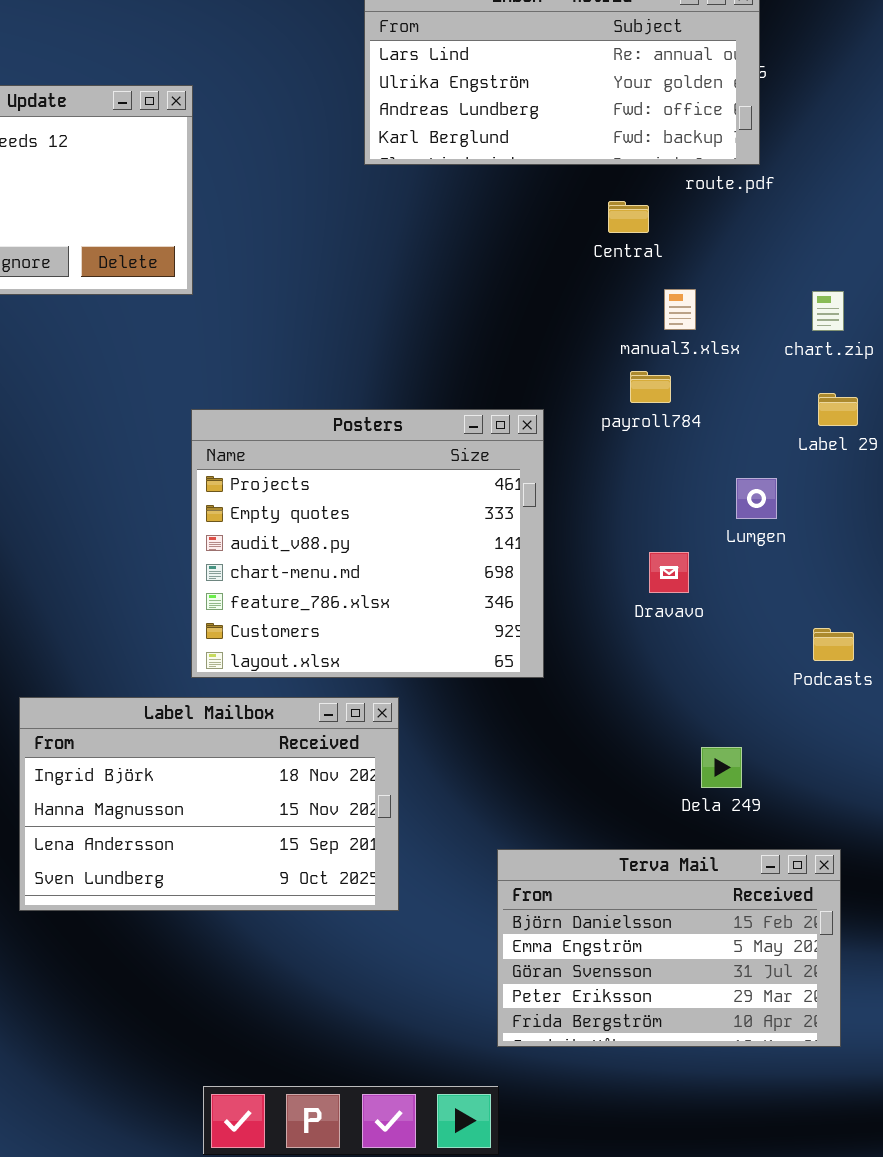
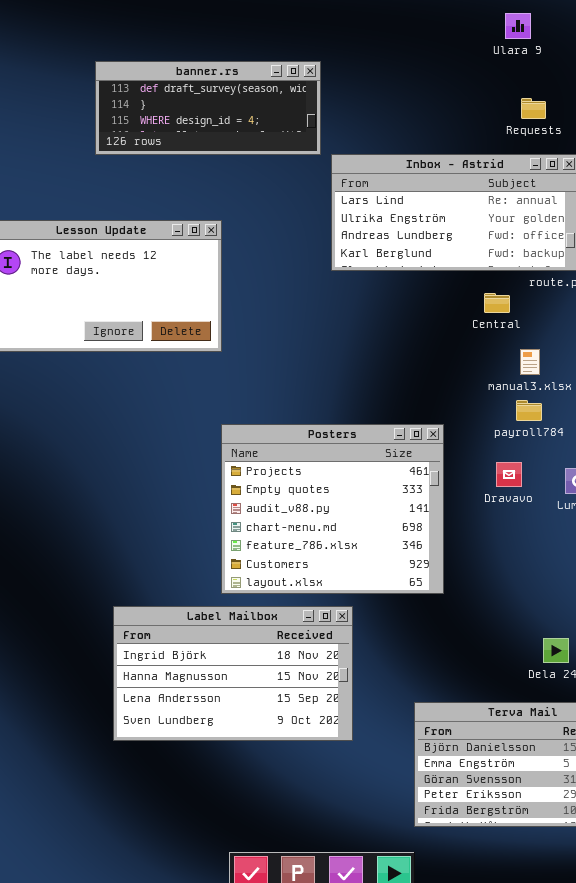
payroll784: [630,371,671,403] -> [516,400,542,421], moved
Dravavo: [649,552,689,593] -> [496,462,522,487], moved

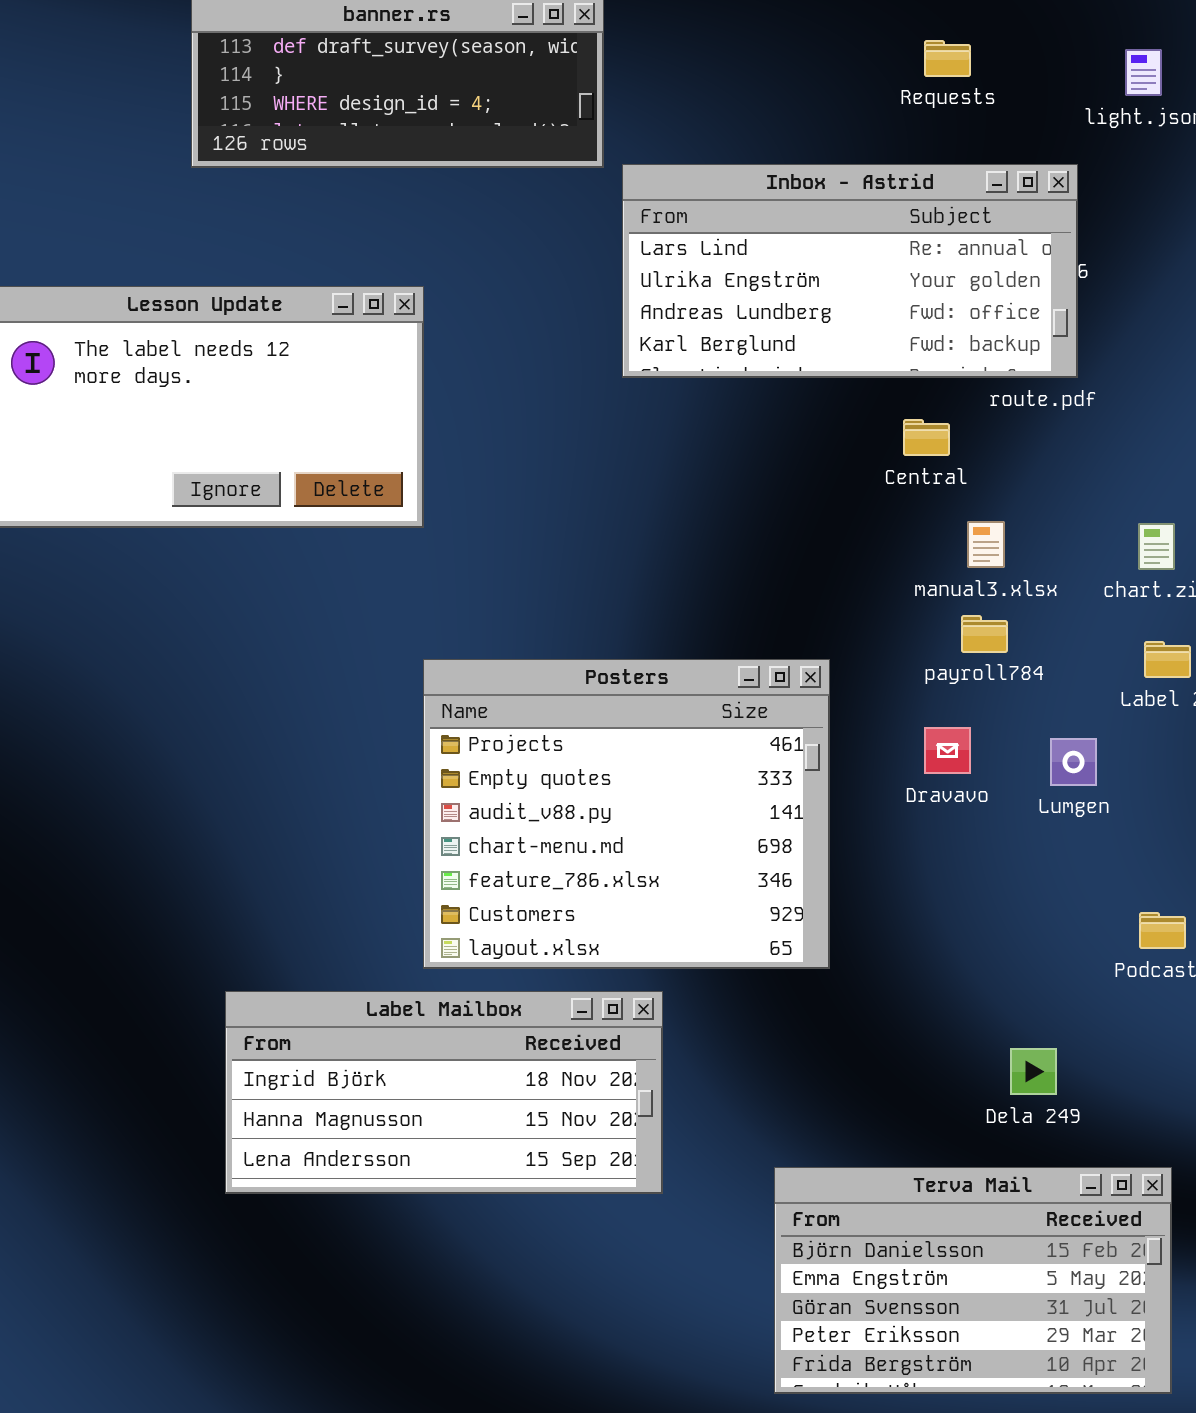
Requests: [521,98,546,119] -> [924,40,971,77], moved
Label Mailbox: [113,606,353,741] -> [225,991,663,1194], resized

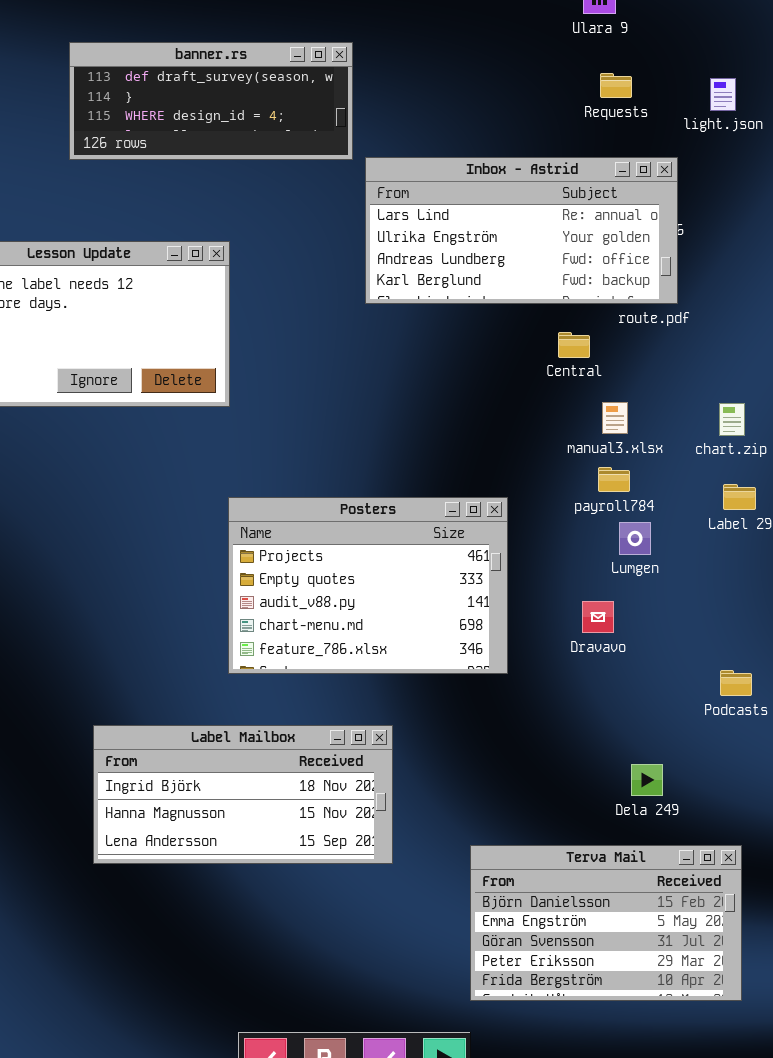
Requests: [924,40,971,77] -> [600,73,632,98], moved
Posters: [423,659,830,969] -> [228,497,508,674], resized
Dravavo: [924,727,971,774] -> [582,601,614,633], moved
Lumgen: [1050,738,1097,786] -> [619,522,651,555], moved

